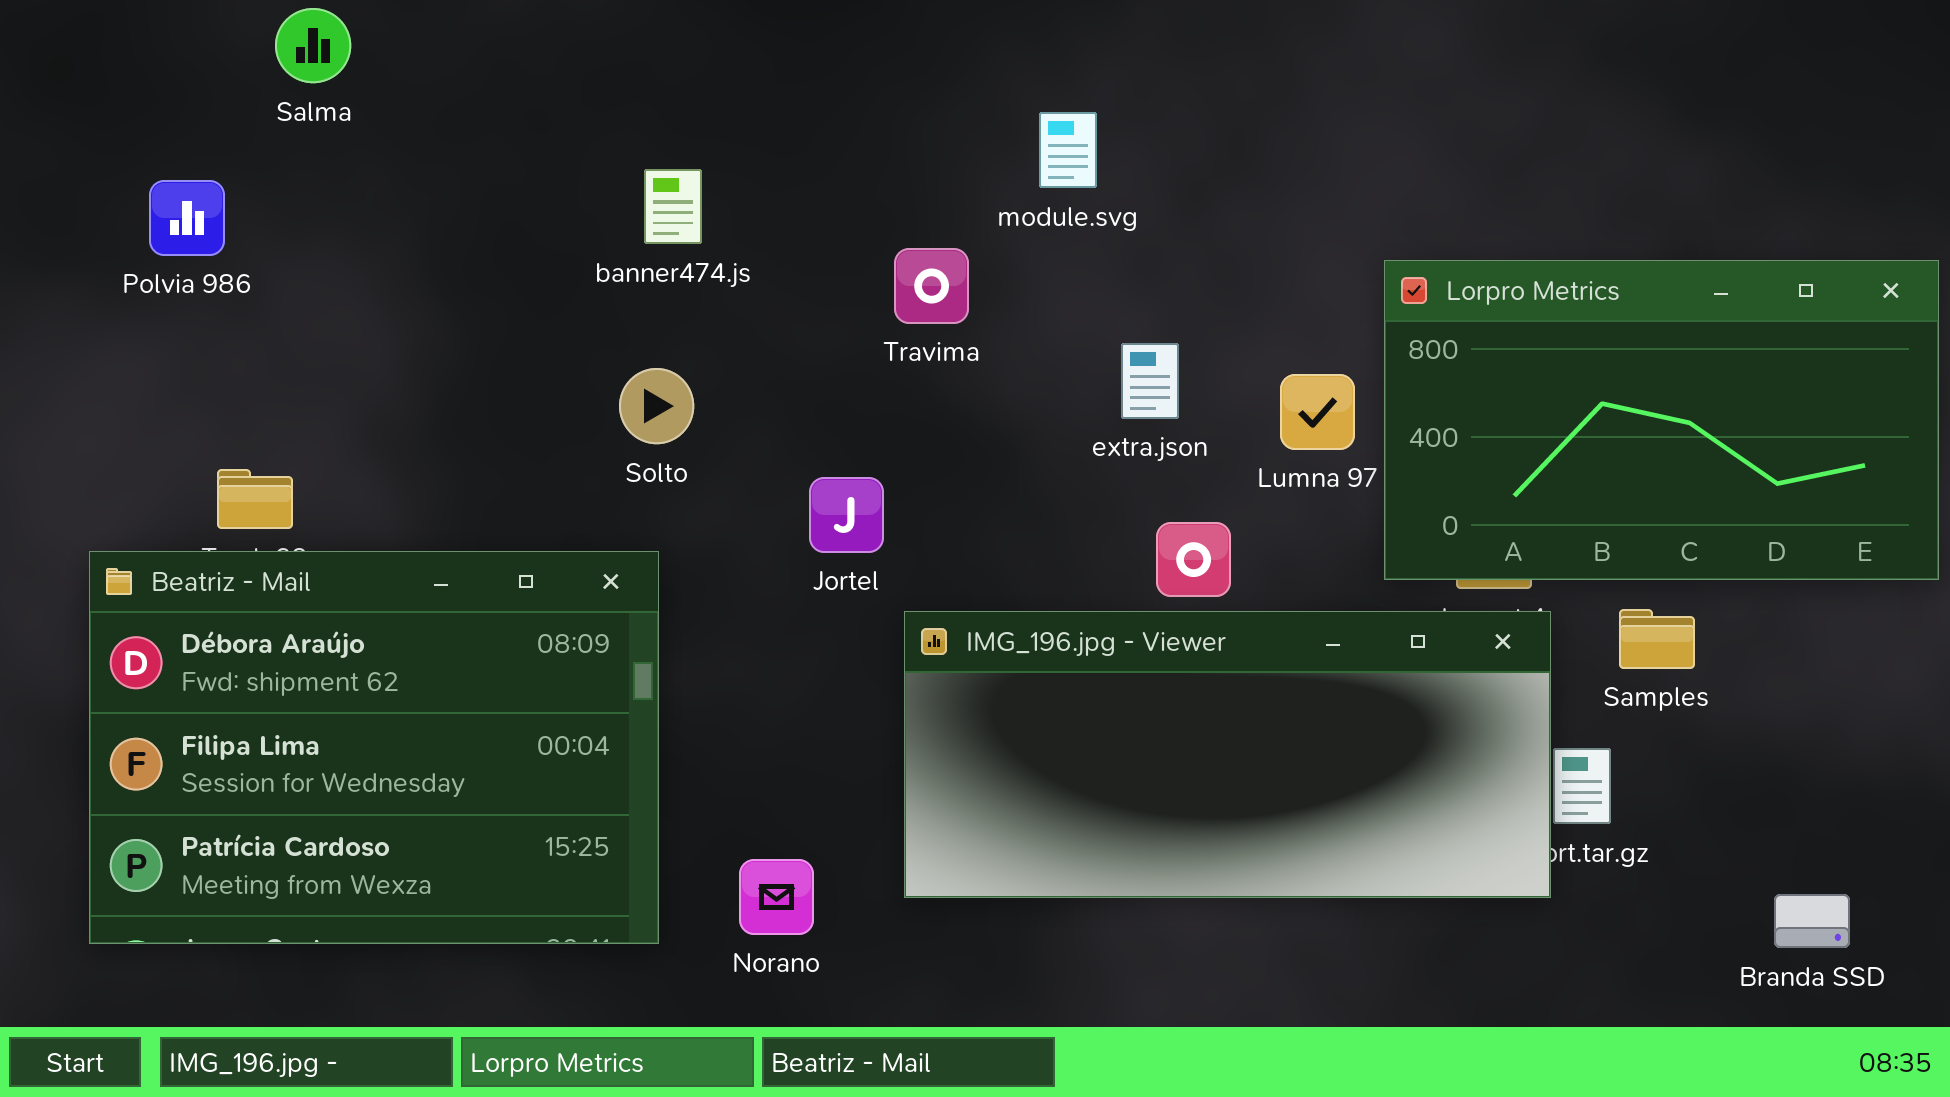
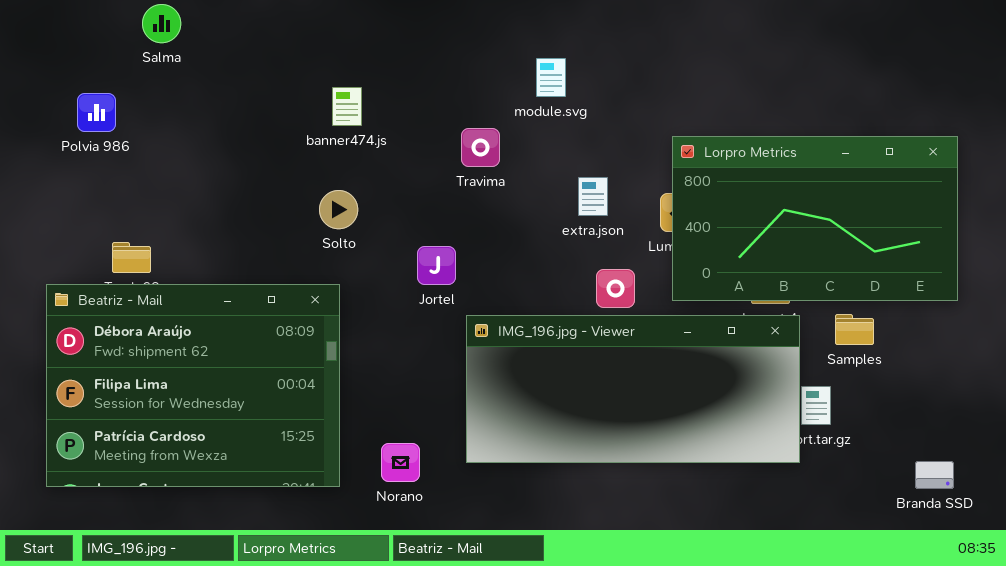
Lorpro Metrics: [1384,260,1939,580] -> [672,136,958,301], moved

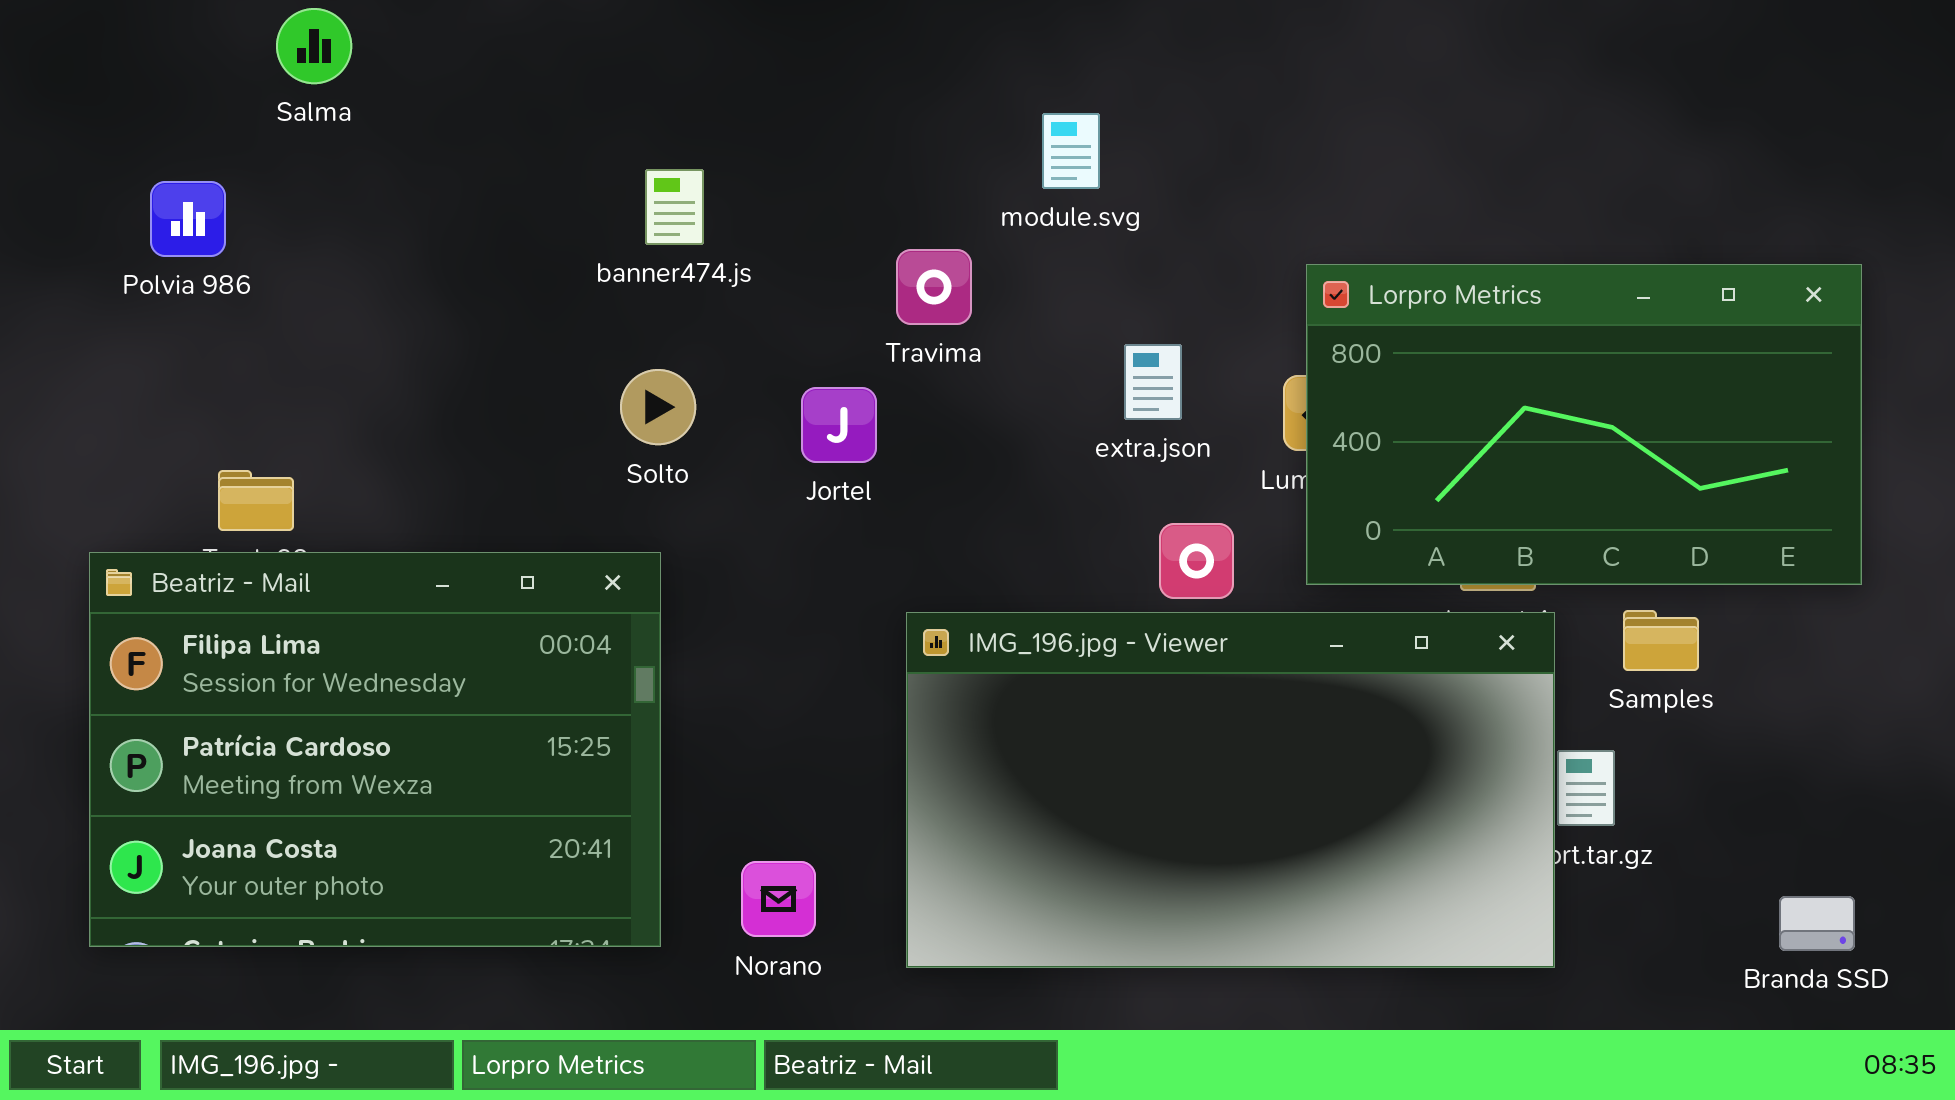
Jortel: [417,246,456,285] -> [801,387,877,463], moved
Beatriz - Mail: [46,284,340,487] -> [89,552,661,947], scrolled down 1 row
IMG_196.jpg - Viewer: [466,315,800,463] -> [906,612,1555,968], resized

